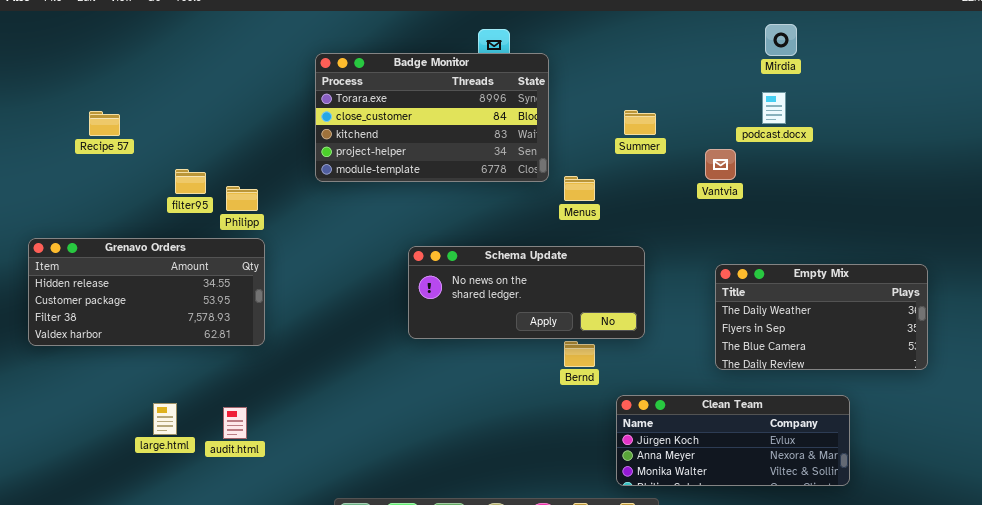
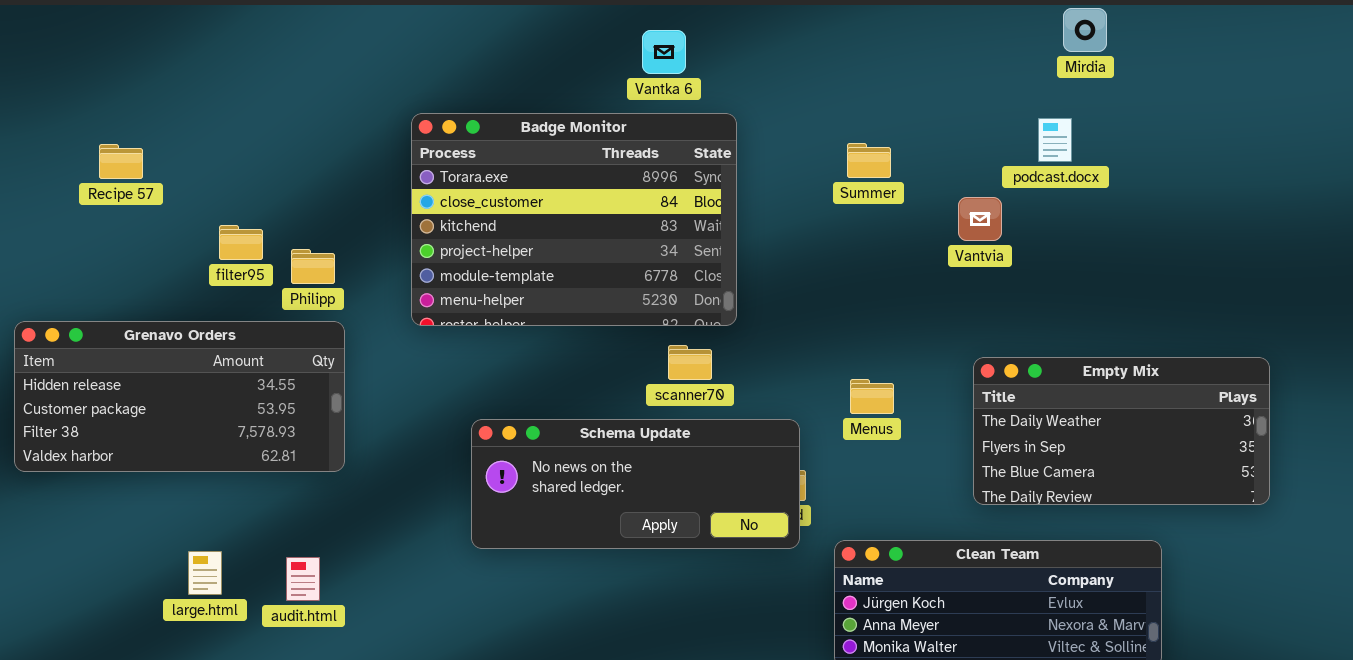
Mirdia: [765,24,797,56] -> [1063,8,1107,52], moved
Badge Monitor: [315,53,549,182] -> [411,113,737,326], moved, resized
Menus: [564,176,595,201] -> [850,379,894,414], moved
Schema Update: [408,246,645,339] -> [471,419,800,549], moved

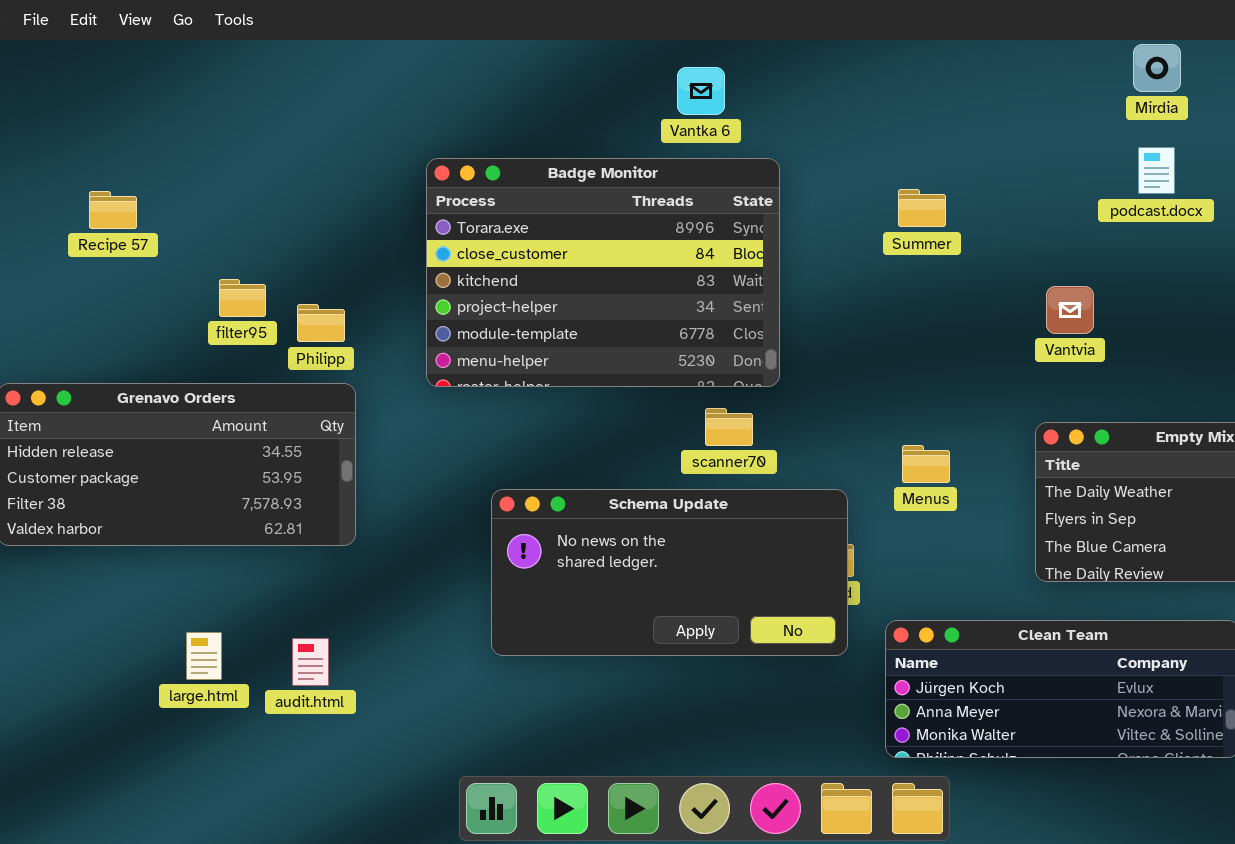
podcast.docx: [1038,118,1072,162] -> [1138,147,1175,194], moved
Vantvia: [958,197,1002,241] -> [1046,286,1094,334], moved
Schema Update: [471,419,800,549] -> [491,489,848,656], resized

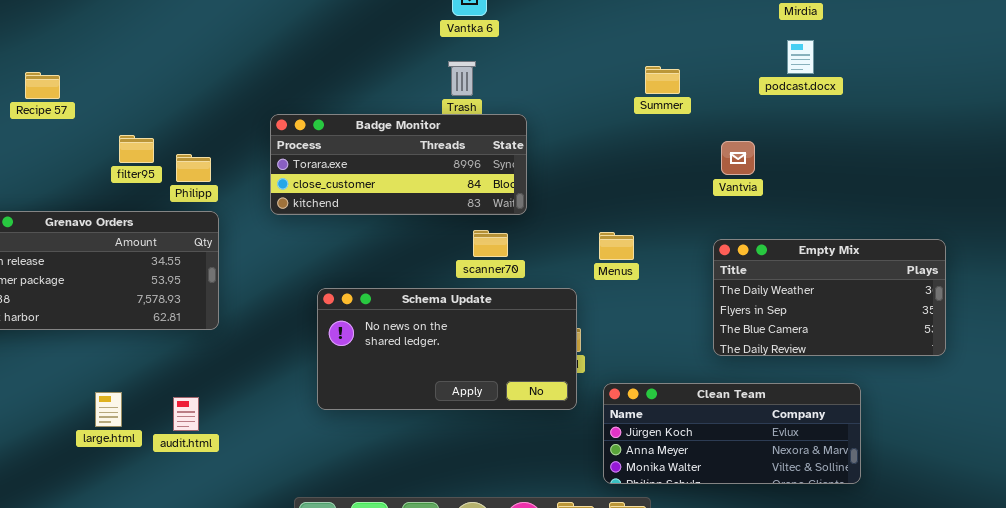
Badge Monitor: [426,158,780,387] -> [270,114,527,215], resized
Summer: [898,189,946,227] -> [645,66,680,94], moved
Menus: [902,445,950,483] -> [599,232,634,260], moved

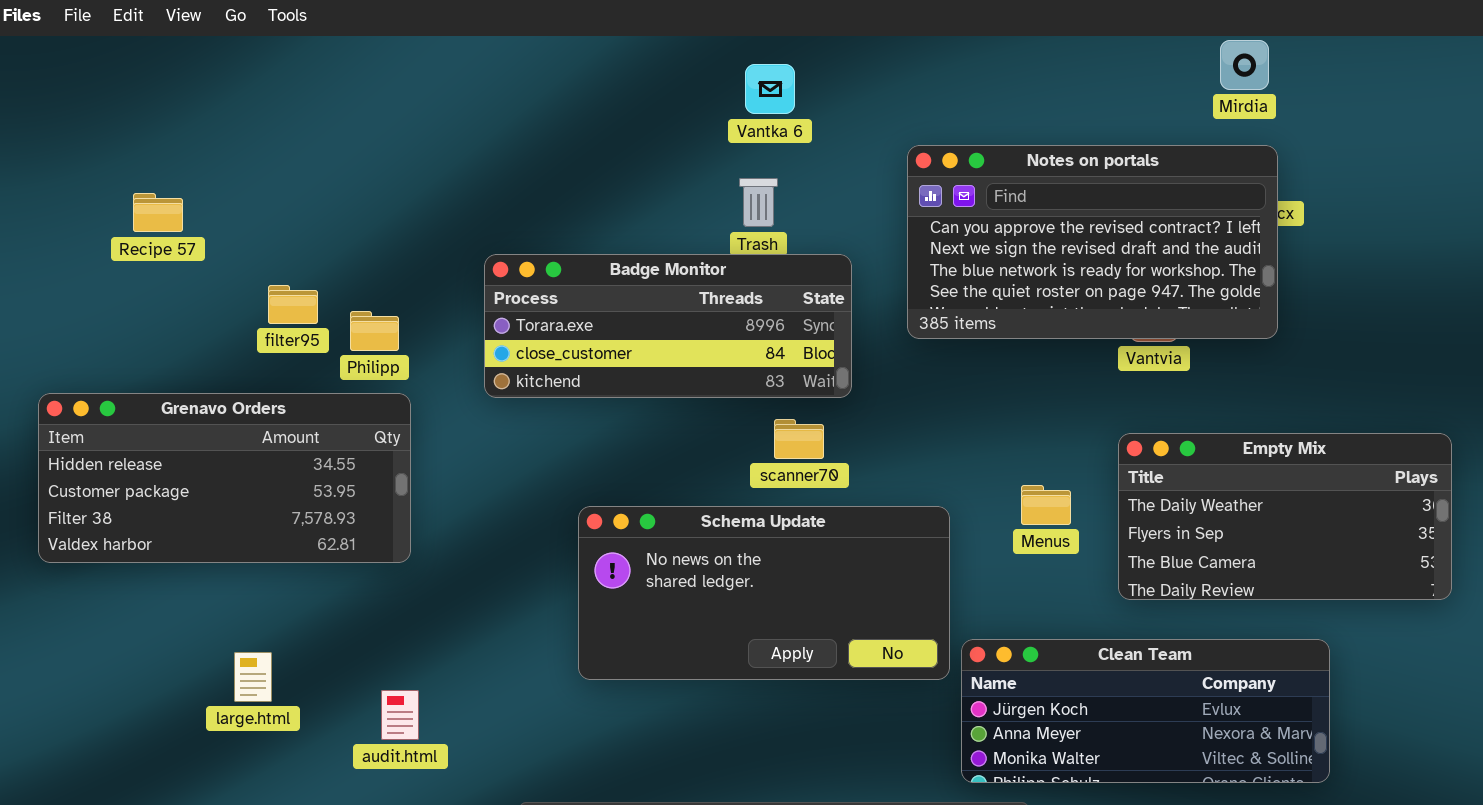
Notes on portals: none -> [907,145,1278,339], opened
Menus: [599,232,634,260] -> [1021,485,1071,525], moved
Schema Update: [317,288,577,410] -> [578,506,950,680], moved
audit.html: [173,397,199,431] -> [381,690,419,740], moved

